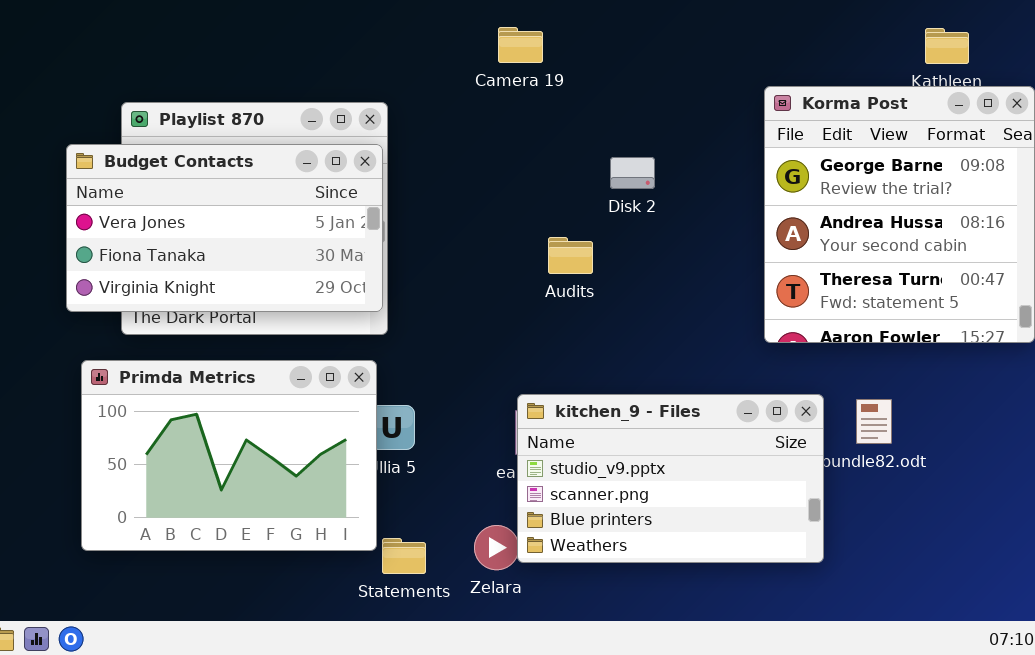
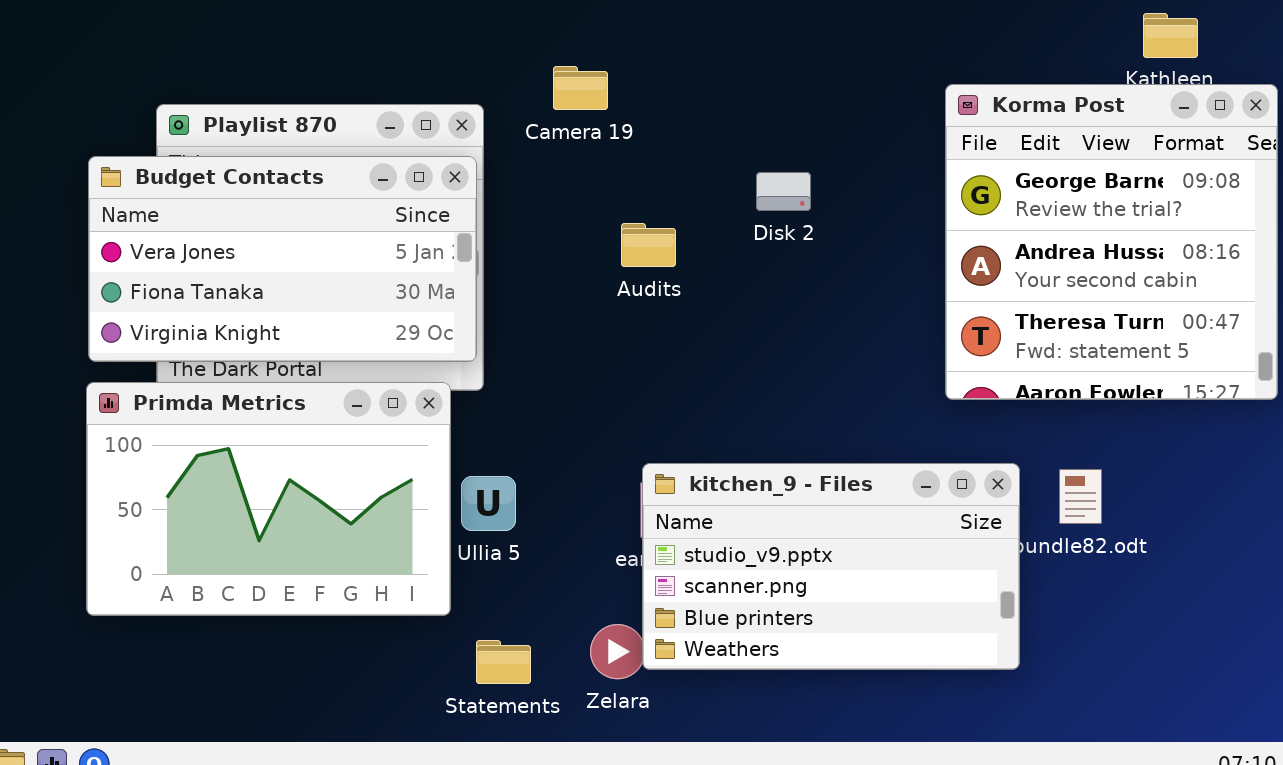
Camera 19: [498,27,543,63] -> [553,66,608,110], moved
Audits: [548,237,593,274] -> [621,223,676,267], moved
Primda Metrics: [81,360,377,551] -> [86,382,451,616], moved

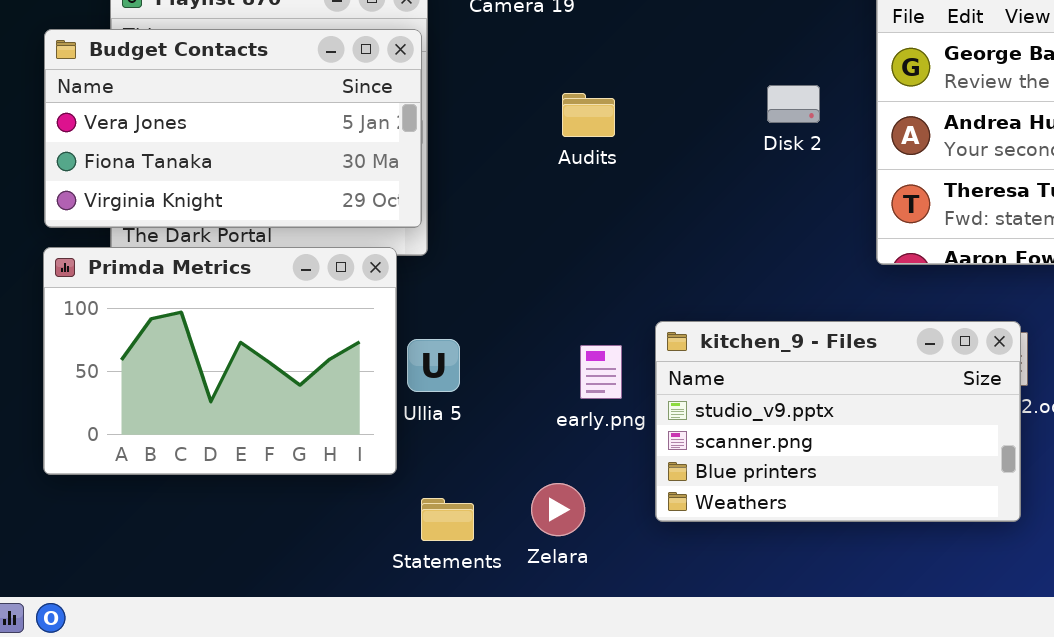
Disk 2: [756,172,811,211] -> [767,85,820,123], moved
kitchen_9 - Files: [642,463,1020,670] -> [655,321,1021,522], moved

